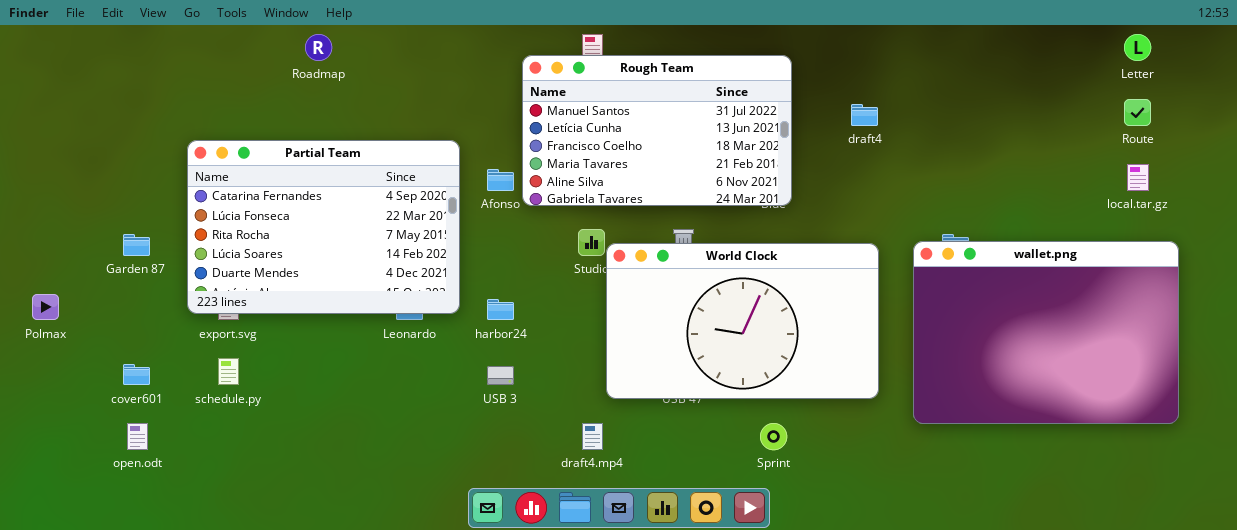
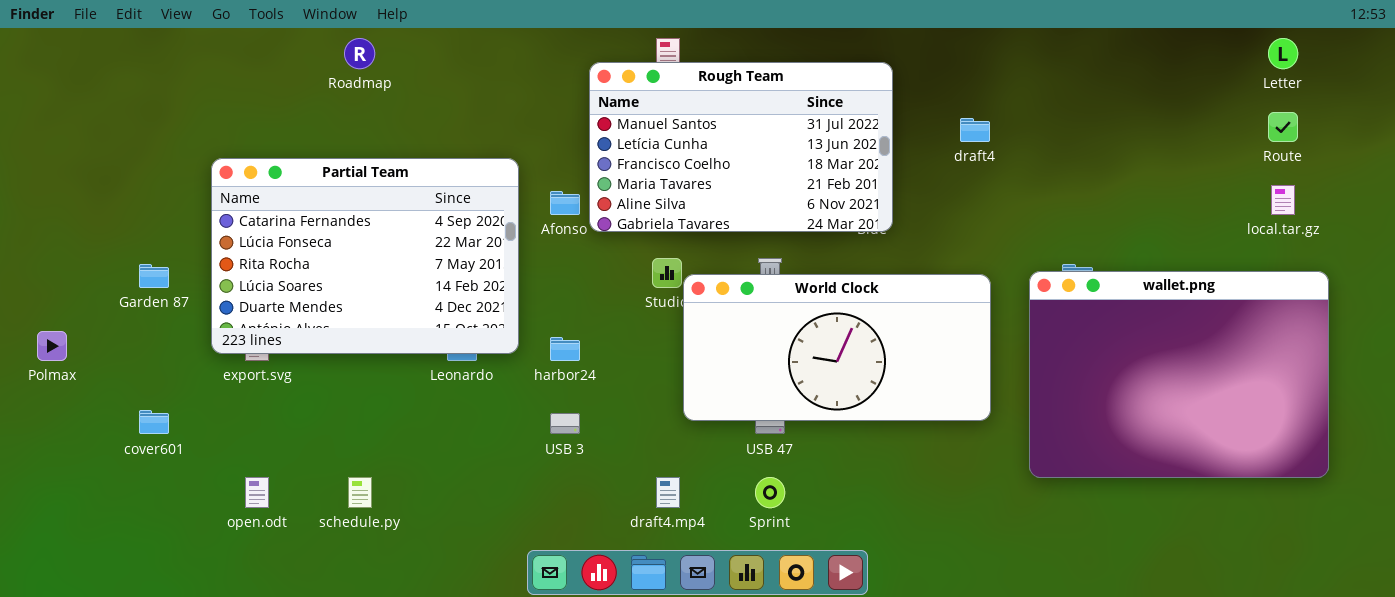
World Clock: [606,243,879,399] -> [683,274,991,421], resized
schedule.py: [218,358,239,385] -> [348,477,372,508], moved
open.odt: [127,423,148,450] -> [245,477,269,508], moved
Sprint: [760,423,787,450] -> [755,477,785,508], moved

